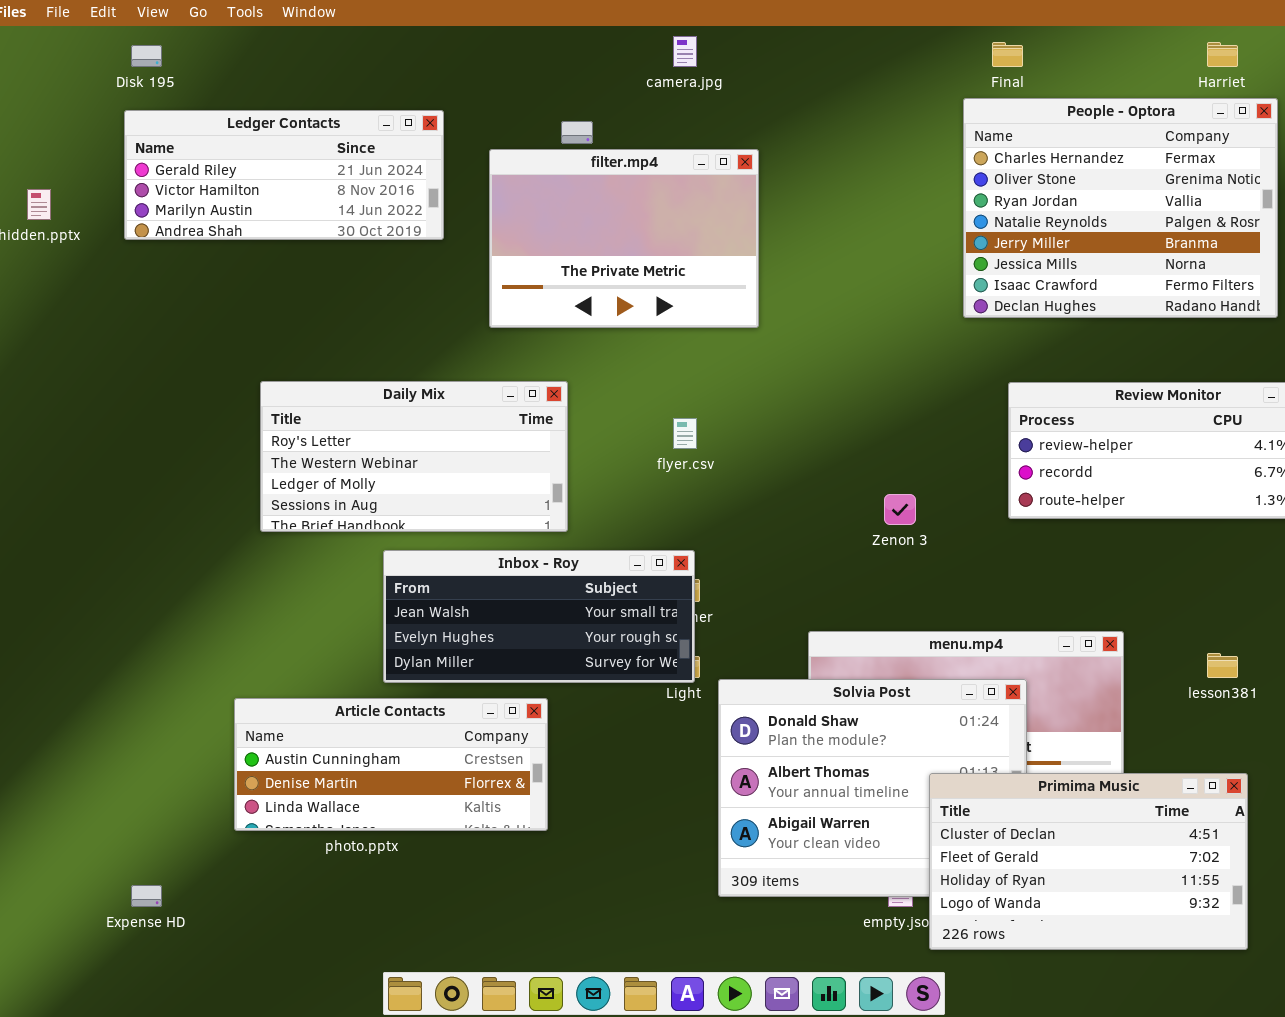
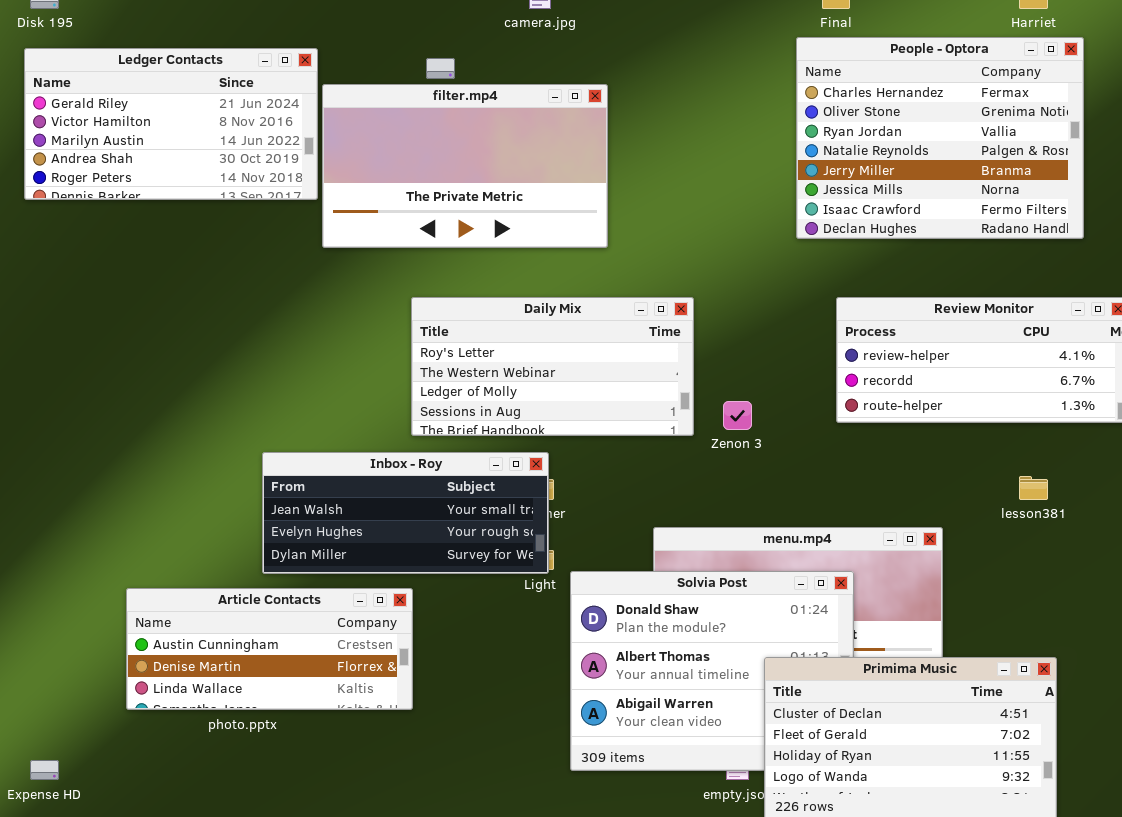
Ledger Contacts: [124,110,444,240] -> [24,48,318,200], resized
filter.mp4: [489,149,759,328] -> [322,84,608,248], resized
Daily Mix: [260,381,568,532] -> [411,297,694,436], moved
lesson381: [1207,653,1238,678] -> [1019,476,1048,500], moved

